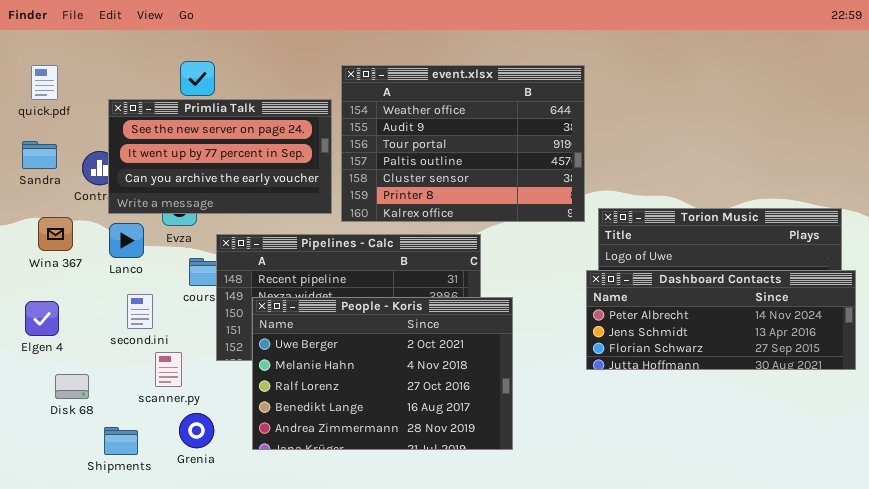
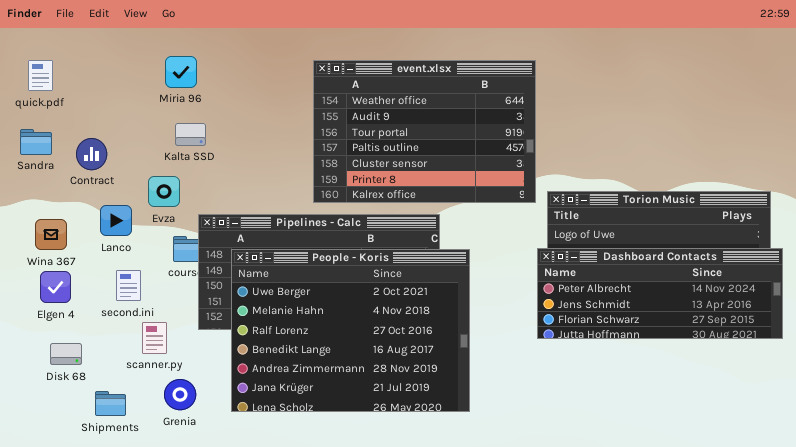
Primlia Talk: [108,99,332,214] -> none, closed
Wina 367: [38,217,73,251] -> [35,219,67,250], moved
People - Koris: [252,297,513,450] -> [231,249,470,412], resized
Elgen 4: [25,301,59,336] -> [40,271,71,303], moved

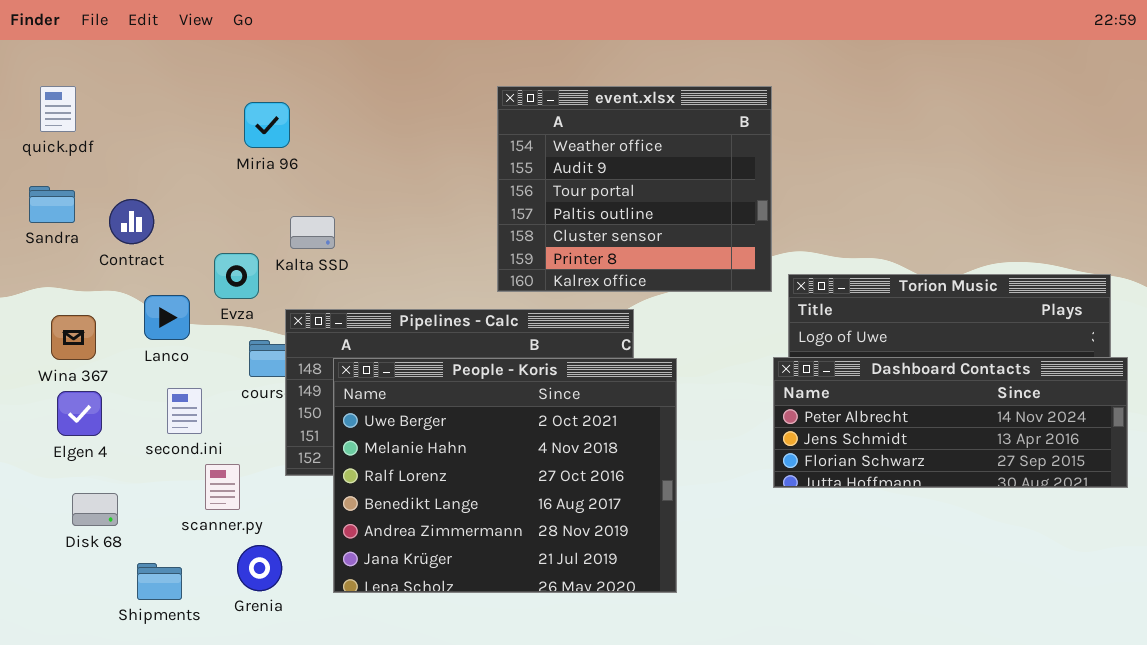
Miria 96: [165,56,197,88] -> [244,102,290,148], moved
event.xlsx: [313,60,536,203] -> [497,86,772,292], resized
Kalta SSD: [175,123,206,146] -> [290,216,335,249], moved

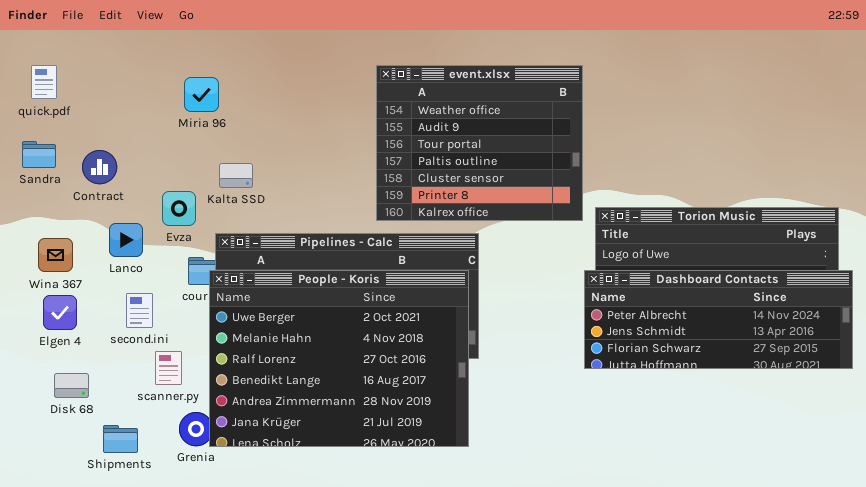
People - Koris: [333,358,677,593] -> [209,270,469,447], moved

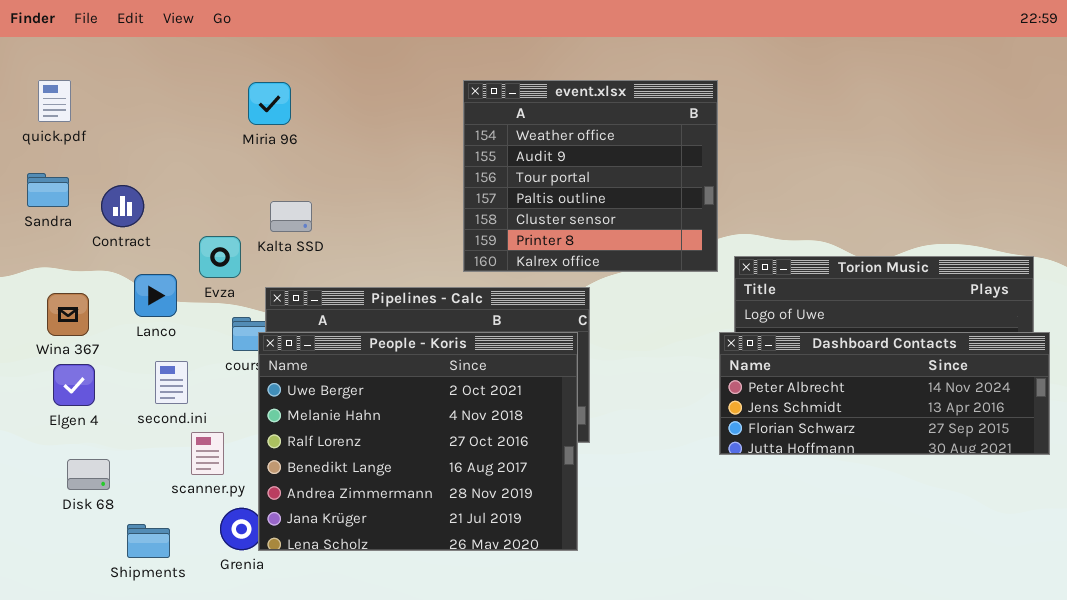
Miria 96: [184,77,219,112] -> [248,82,291,125], moved

